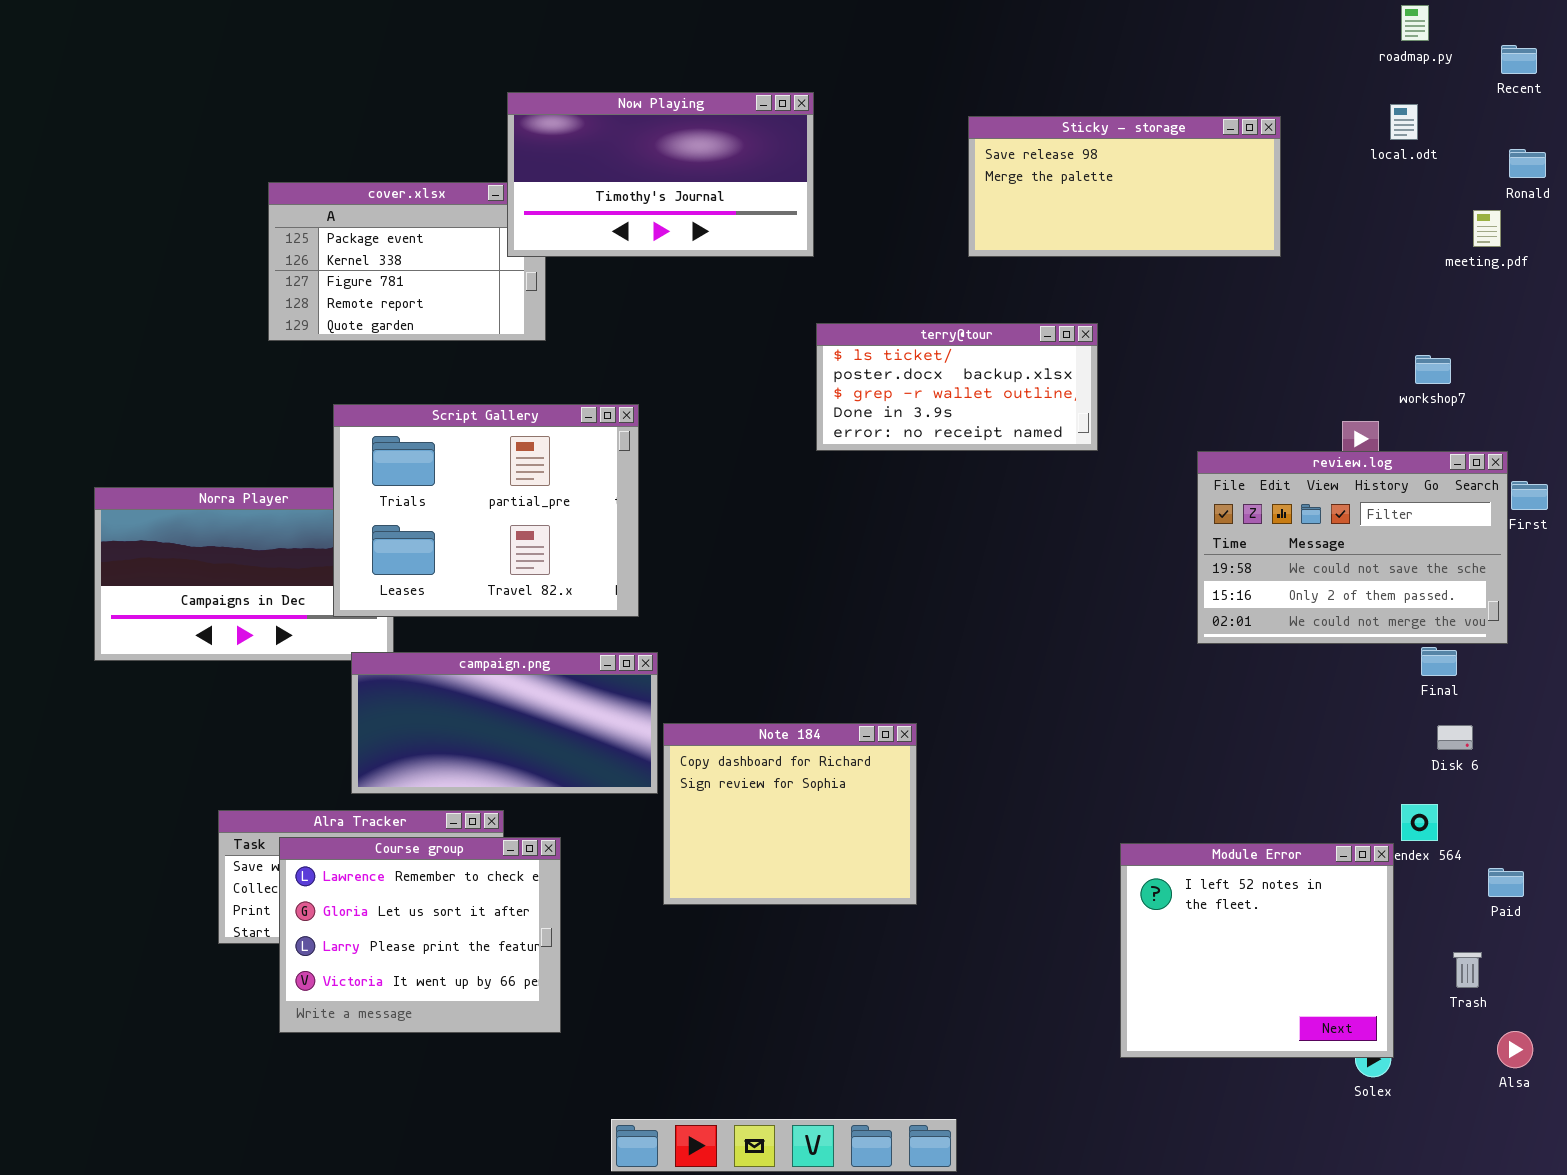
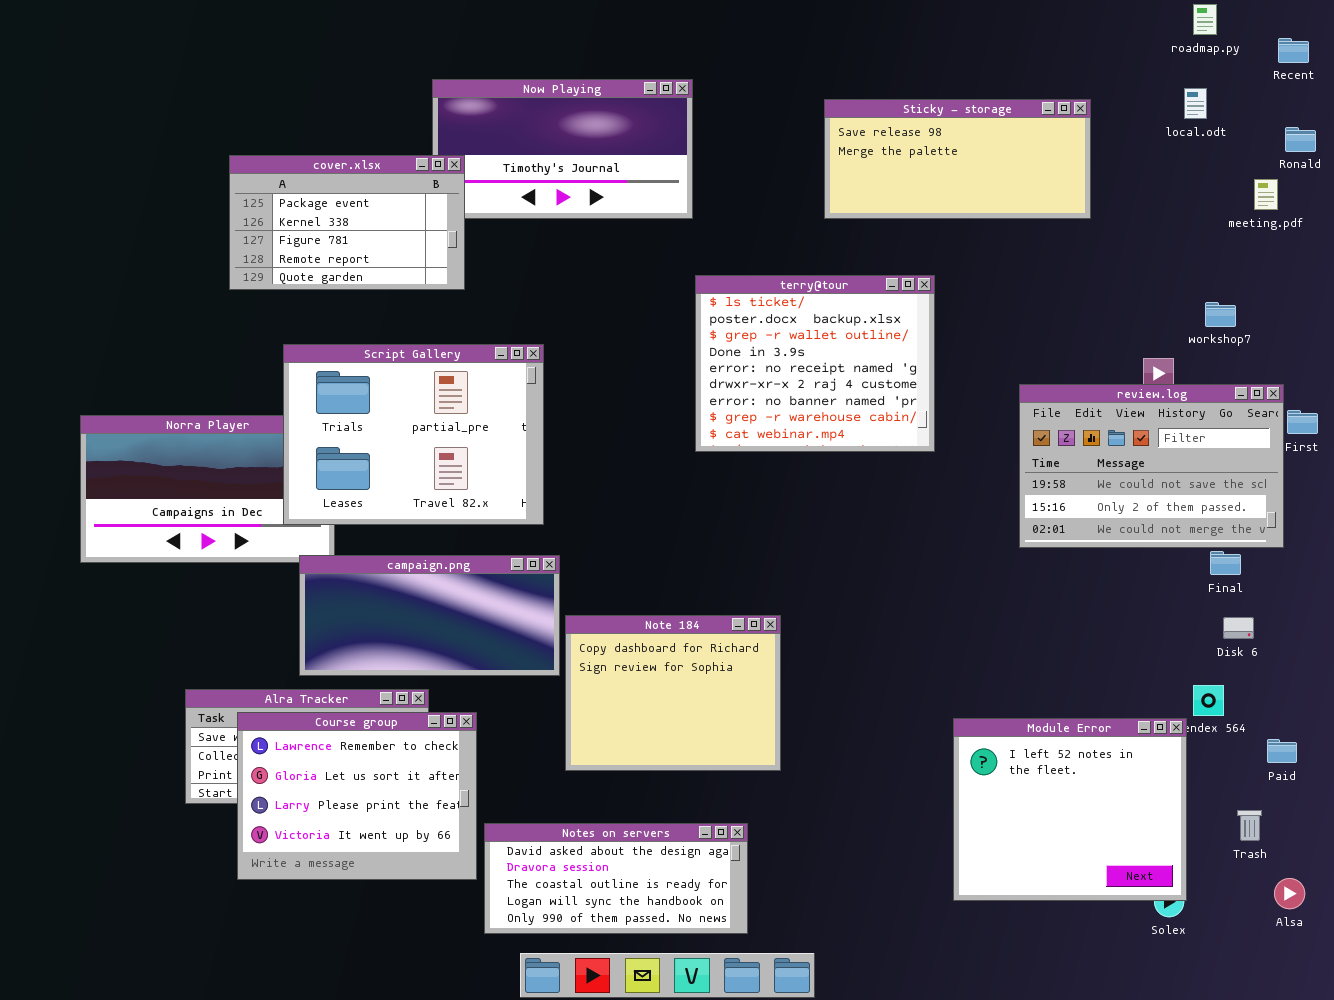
cover.xlsx: [268,182,546,341] -> [229,155,465,290], raised
terry@tour: [816,323,1098,451] -> [695,275,935,452], resized
Notes on servers: none -> [484,823,748,934], opened

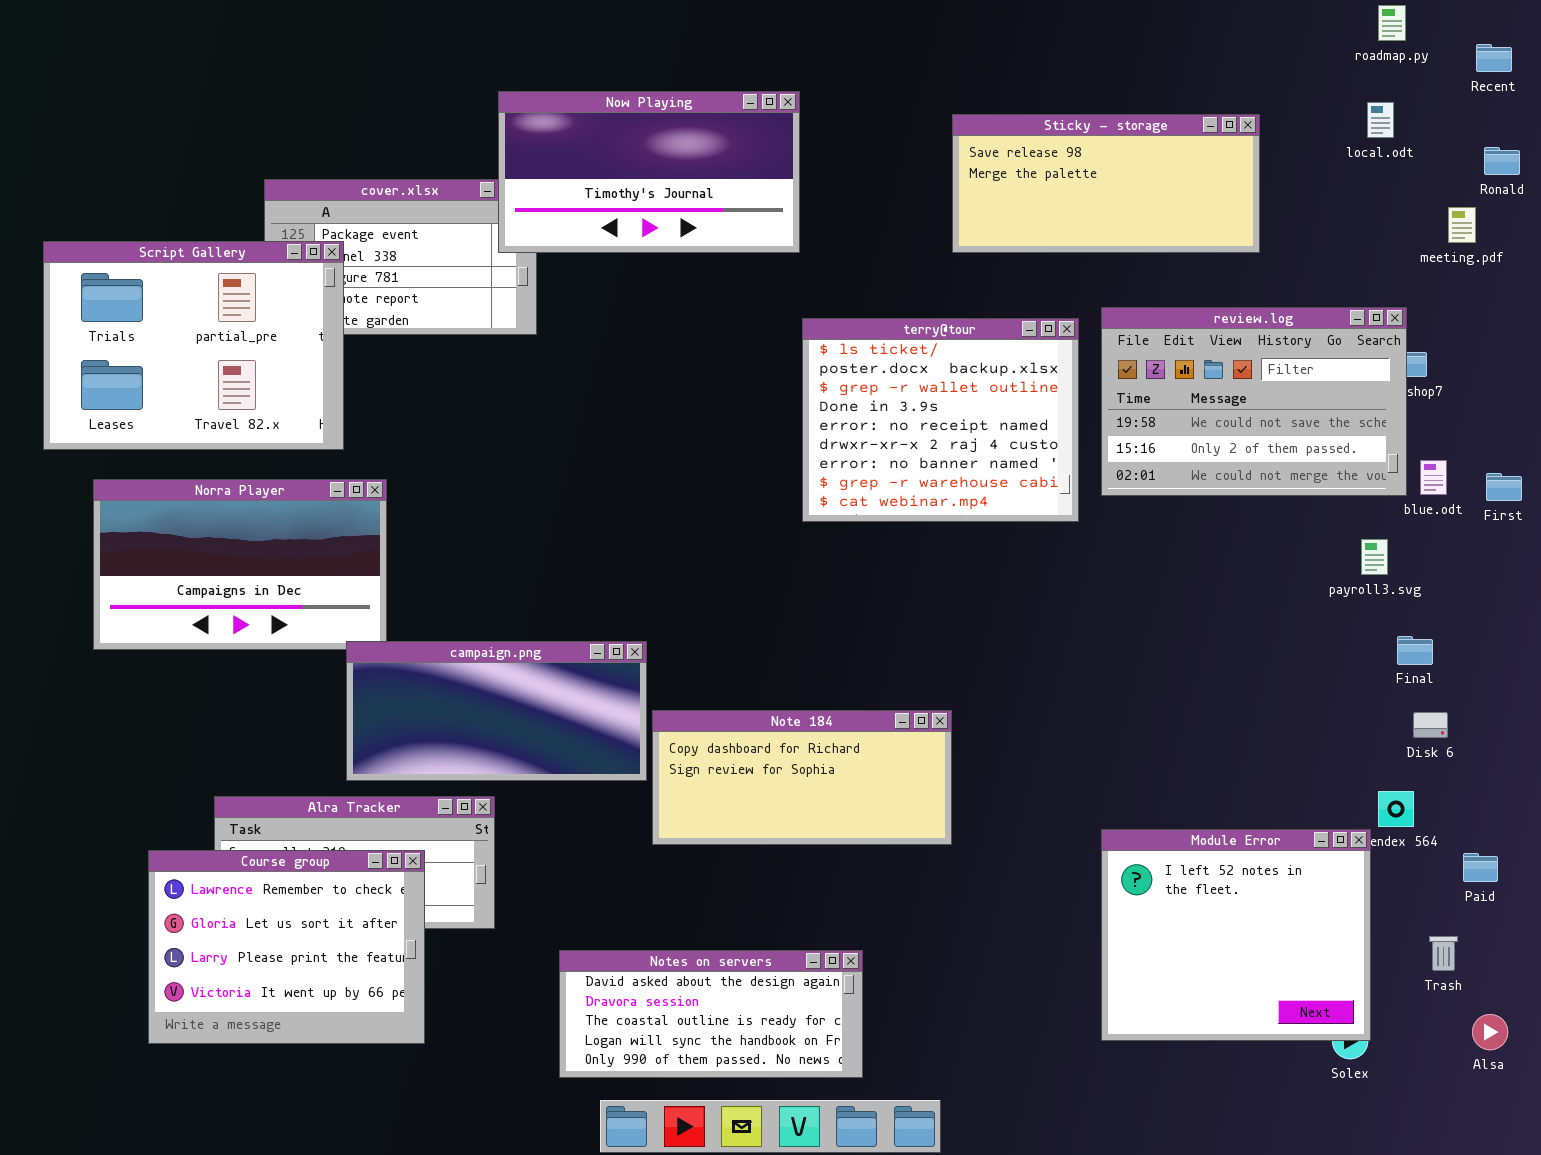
Now Playing: [432,79,693,219] -> [498,91,800,253], raised
Script Gallery: [283,344,544,525] -> [43,241,344,450], moved
review.log: [1019,384,1284,548] -> [1101,307,1407,496], moved
Note 184: [565,615,781,771] -> [652,710,952,845], resized
Course group: [237,712,477,880] -> [148,850,425,1044], moved

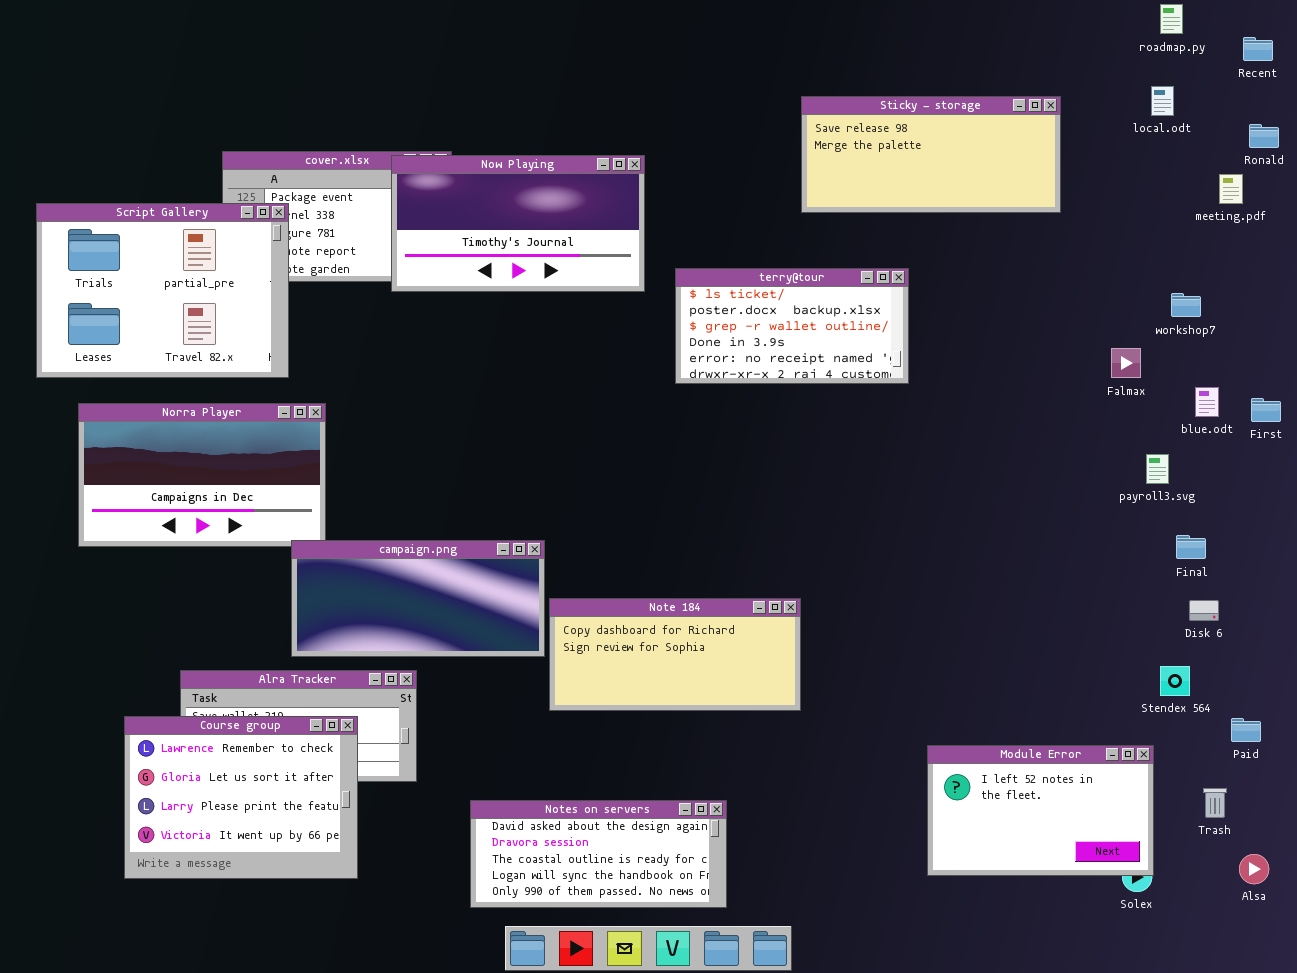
Now Playing: [498,91,800,253] -> [391,155,645,292], moved
review.log: [1101,307,1407,496] -> none, closed
terry@tour: [802,318,1079,522] -> [675,268,909,384], resized
Module Error: [1101,829,1371,1041] -> [927,745,1154,876], resized

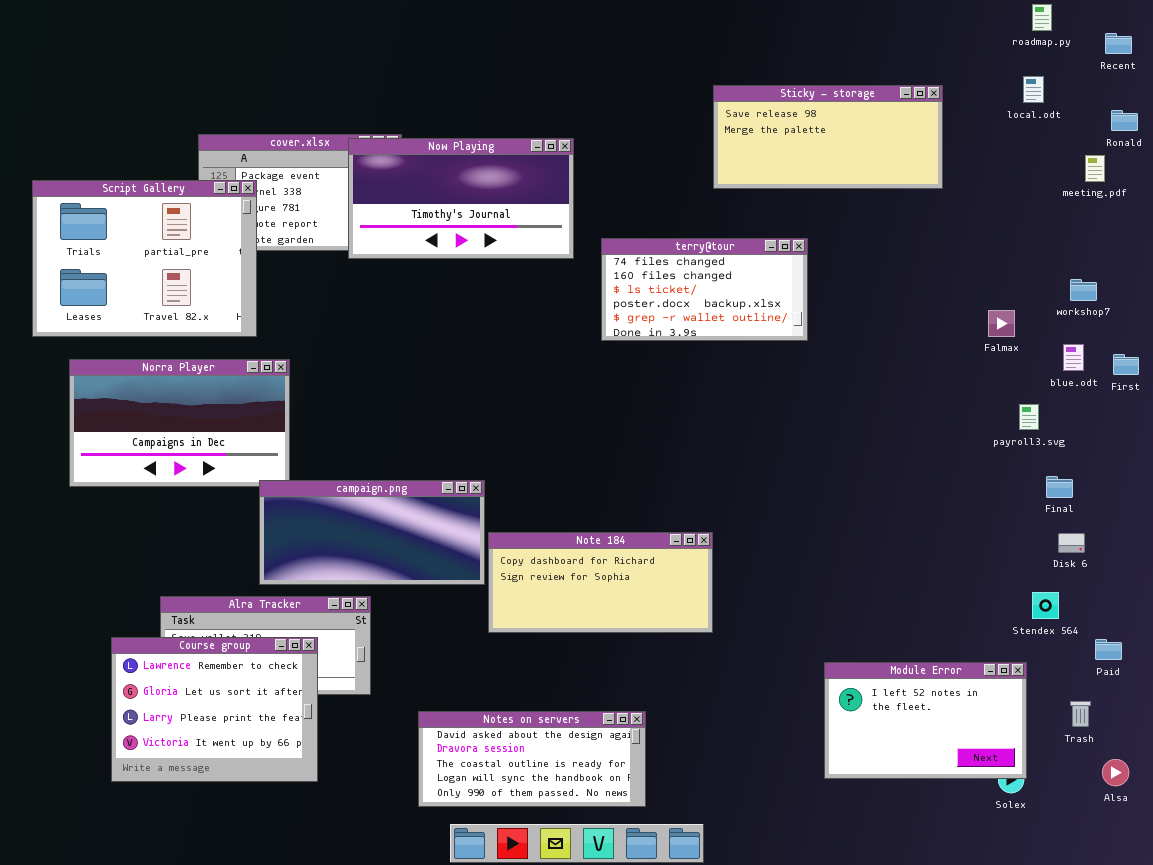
terry@tour: [675,268,909,384] -> [601,238,808,341], scrolled up 2 rows
workshop7: [1171,293,1201,317] -> [1070,279,1097,301], moved

